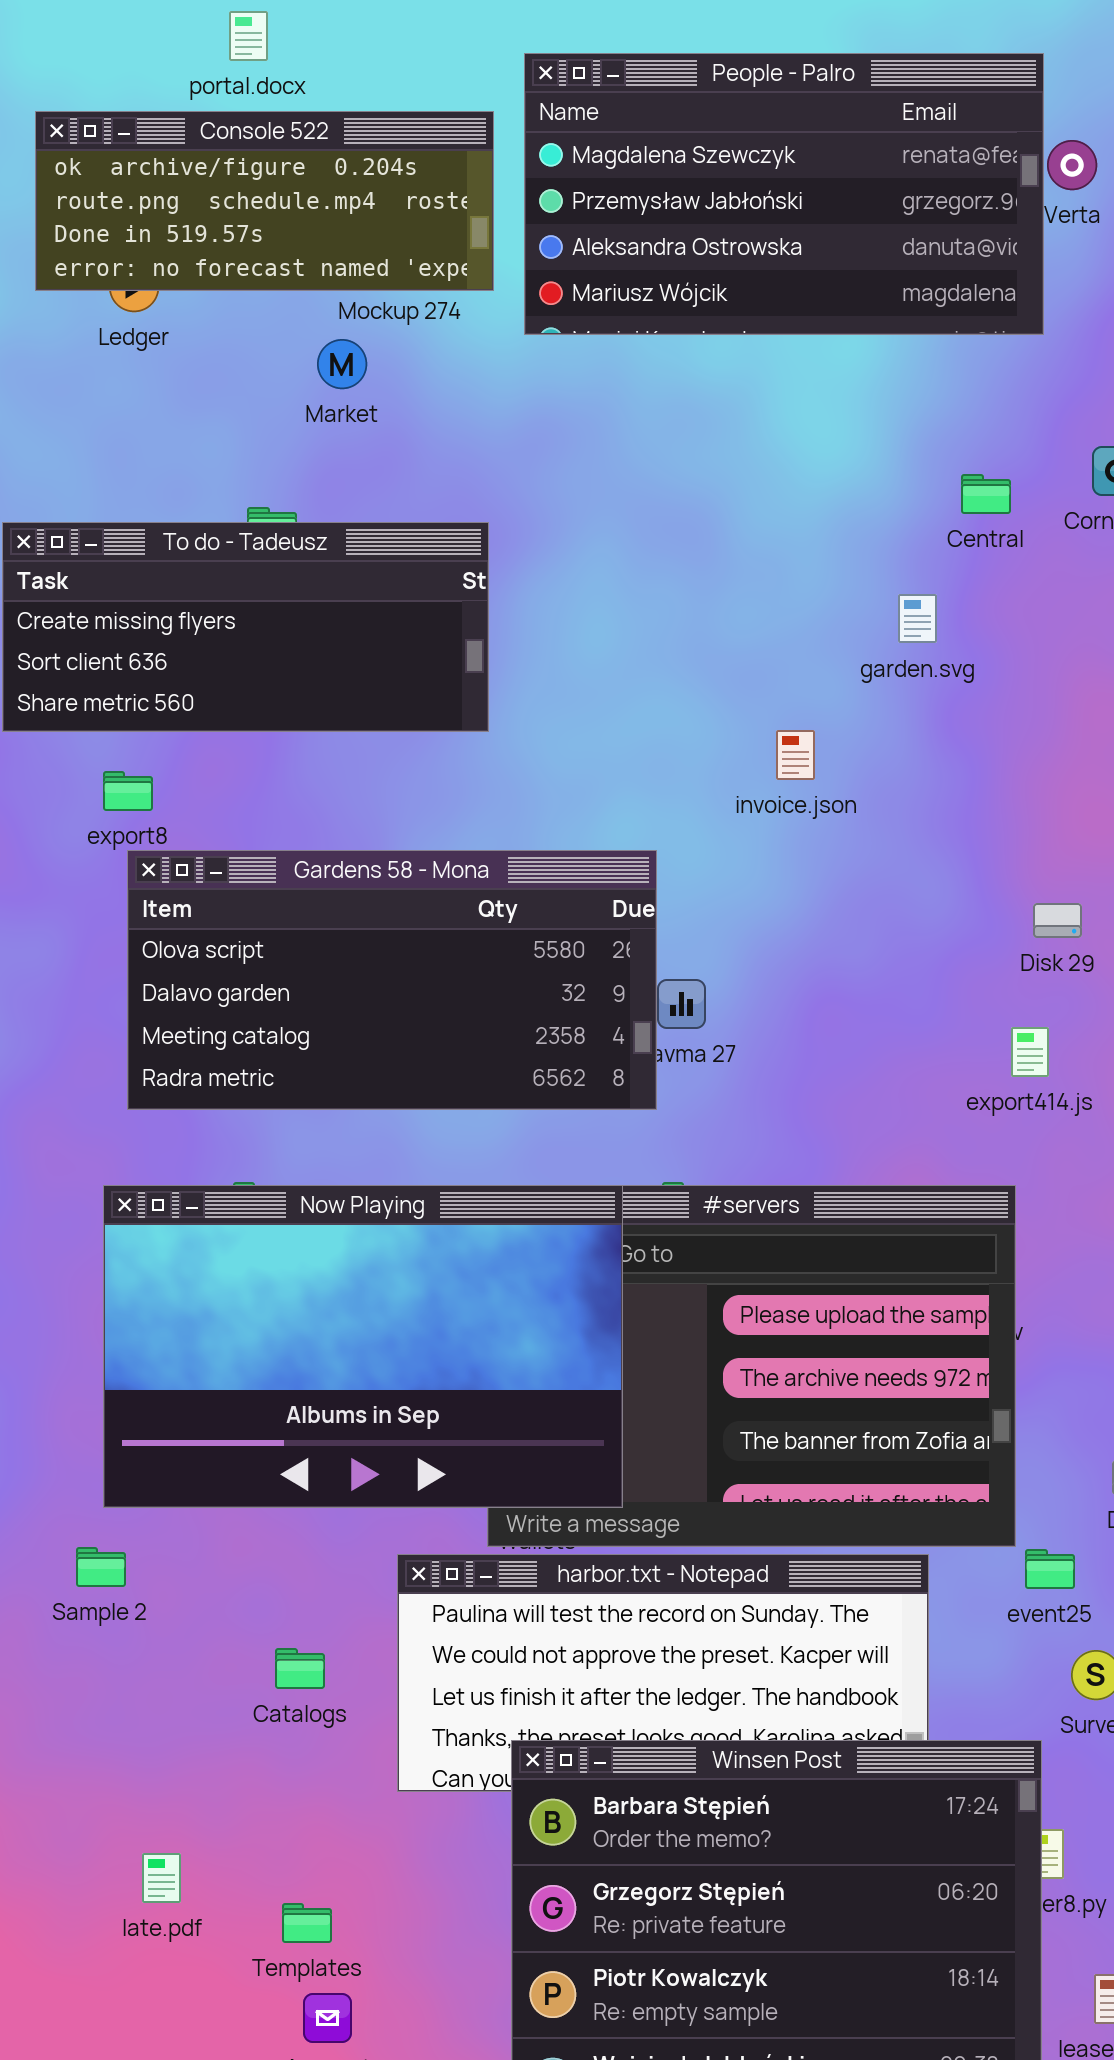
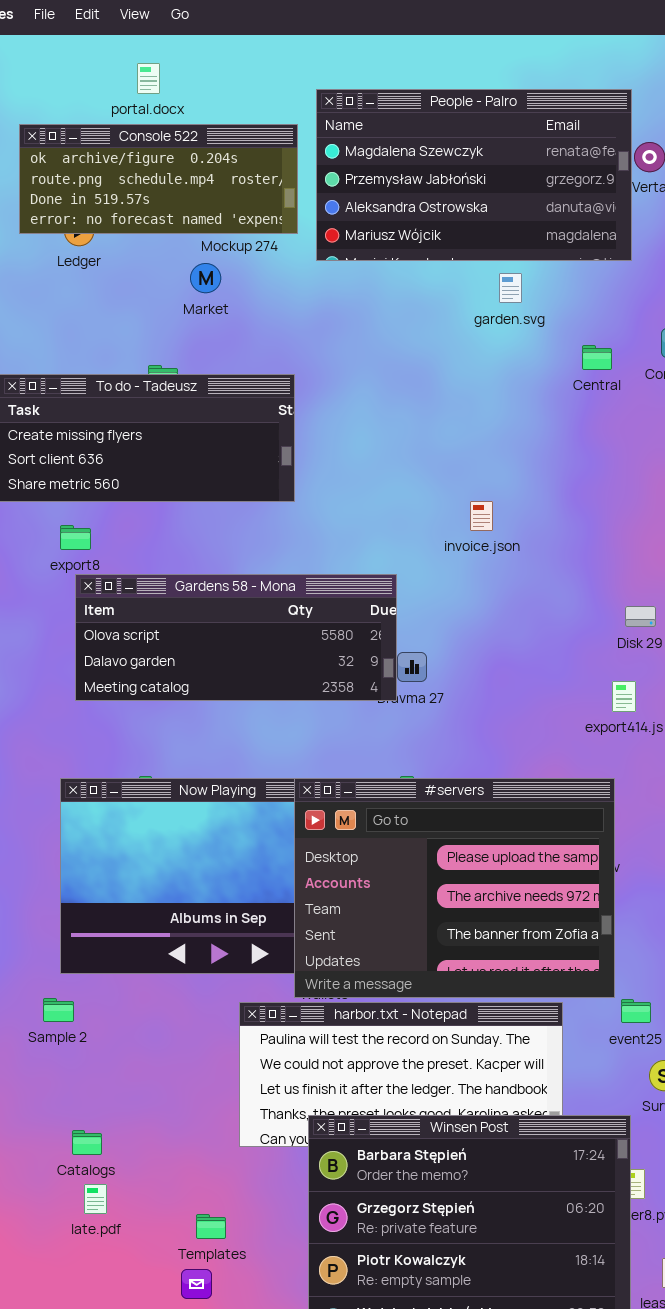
garden.svg: [898,594,937,643] -> [499,273,522,303], moved
Gardens 58 - Mona: [127,850,657,1110] -> [75,574,397,701], resized
#servers: [487,1185,1016,1547] -> [294,778,615,998], raised
Catalogs: [275,1648,325,1689] -> [72,1130,102,1155], moved
Templates: [282,1903,332,1943] -> [196,1214,226,1239], moved

